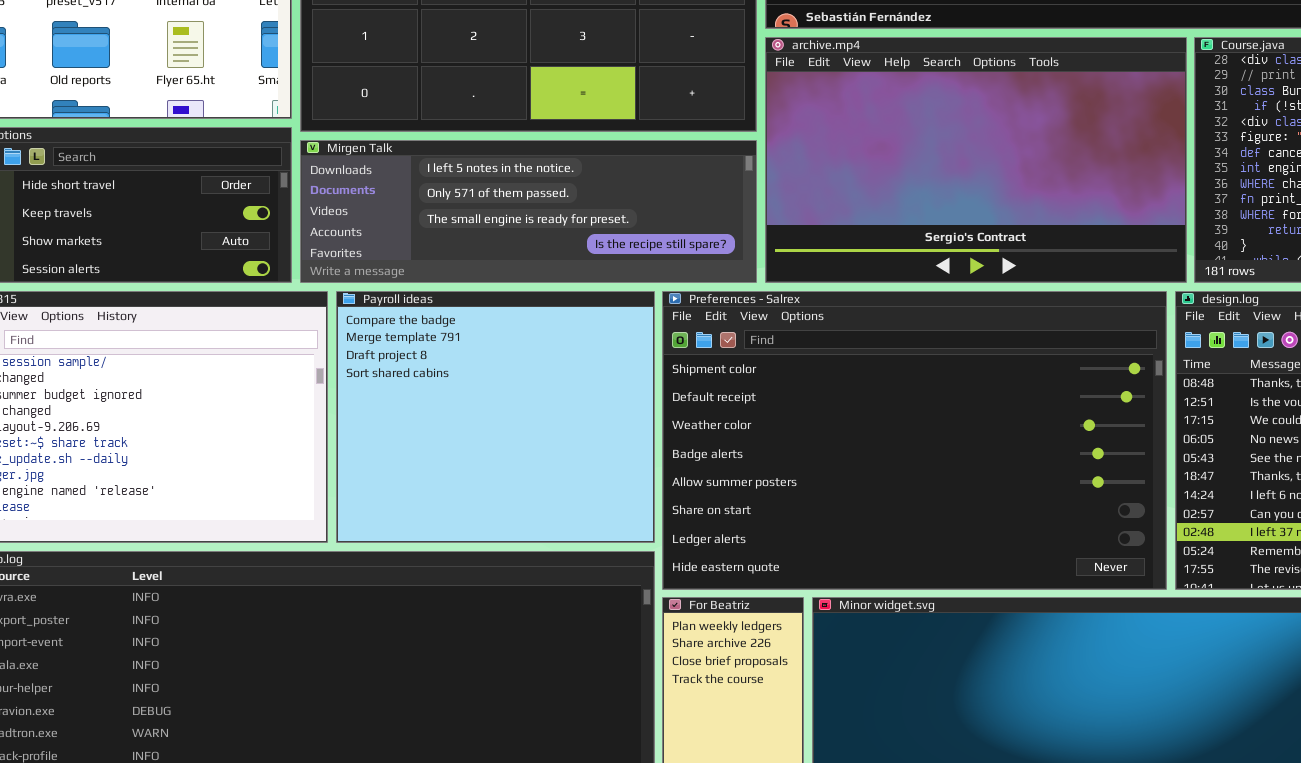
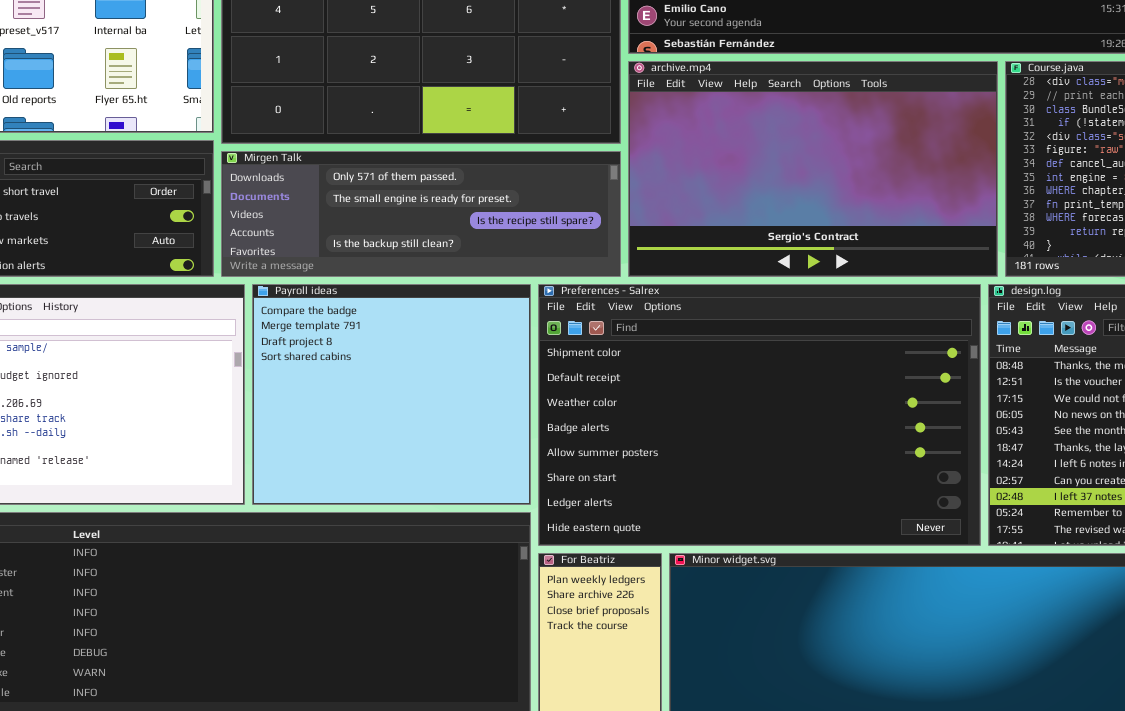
Mirgen Talk: [300,140,757,283] -> [221,151,621,277], scrolled down 1 row

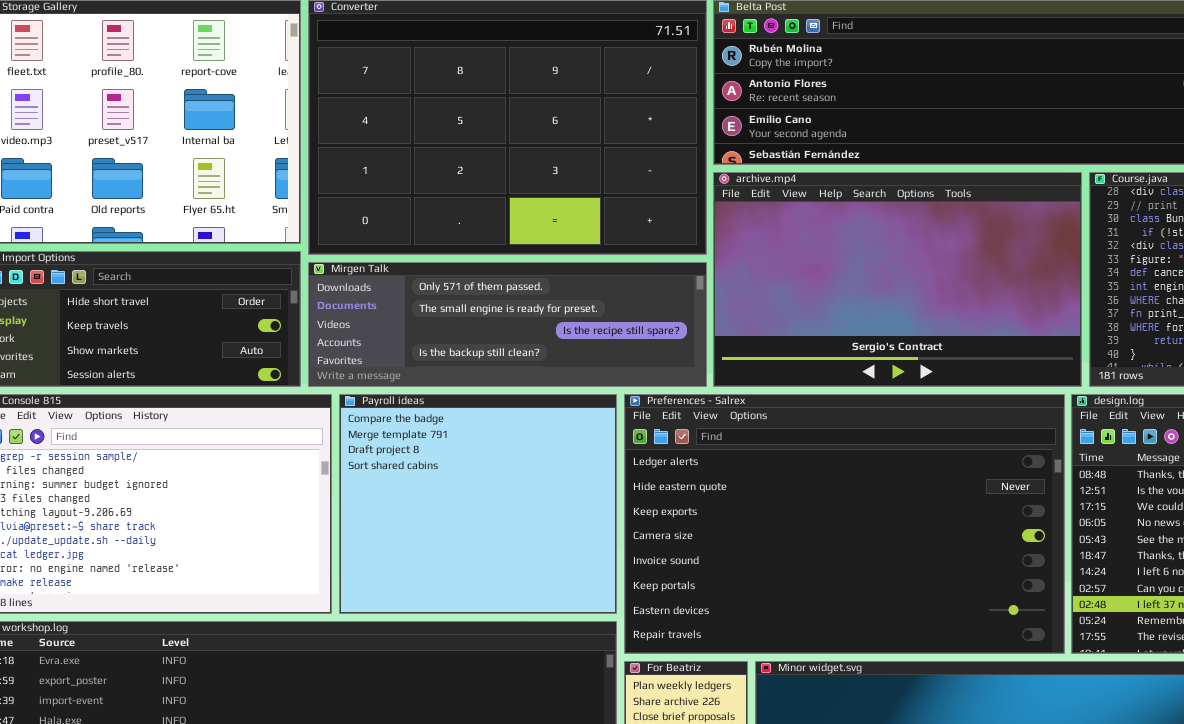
Preferences - Salrex: [538,284,981,546] -> [624,394,1065,654], scrolled down 6 rows

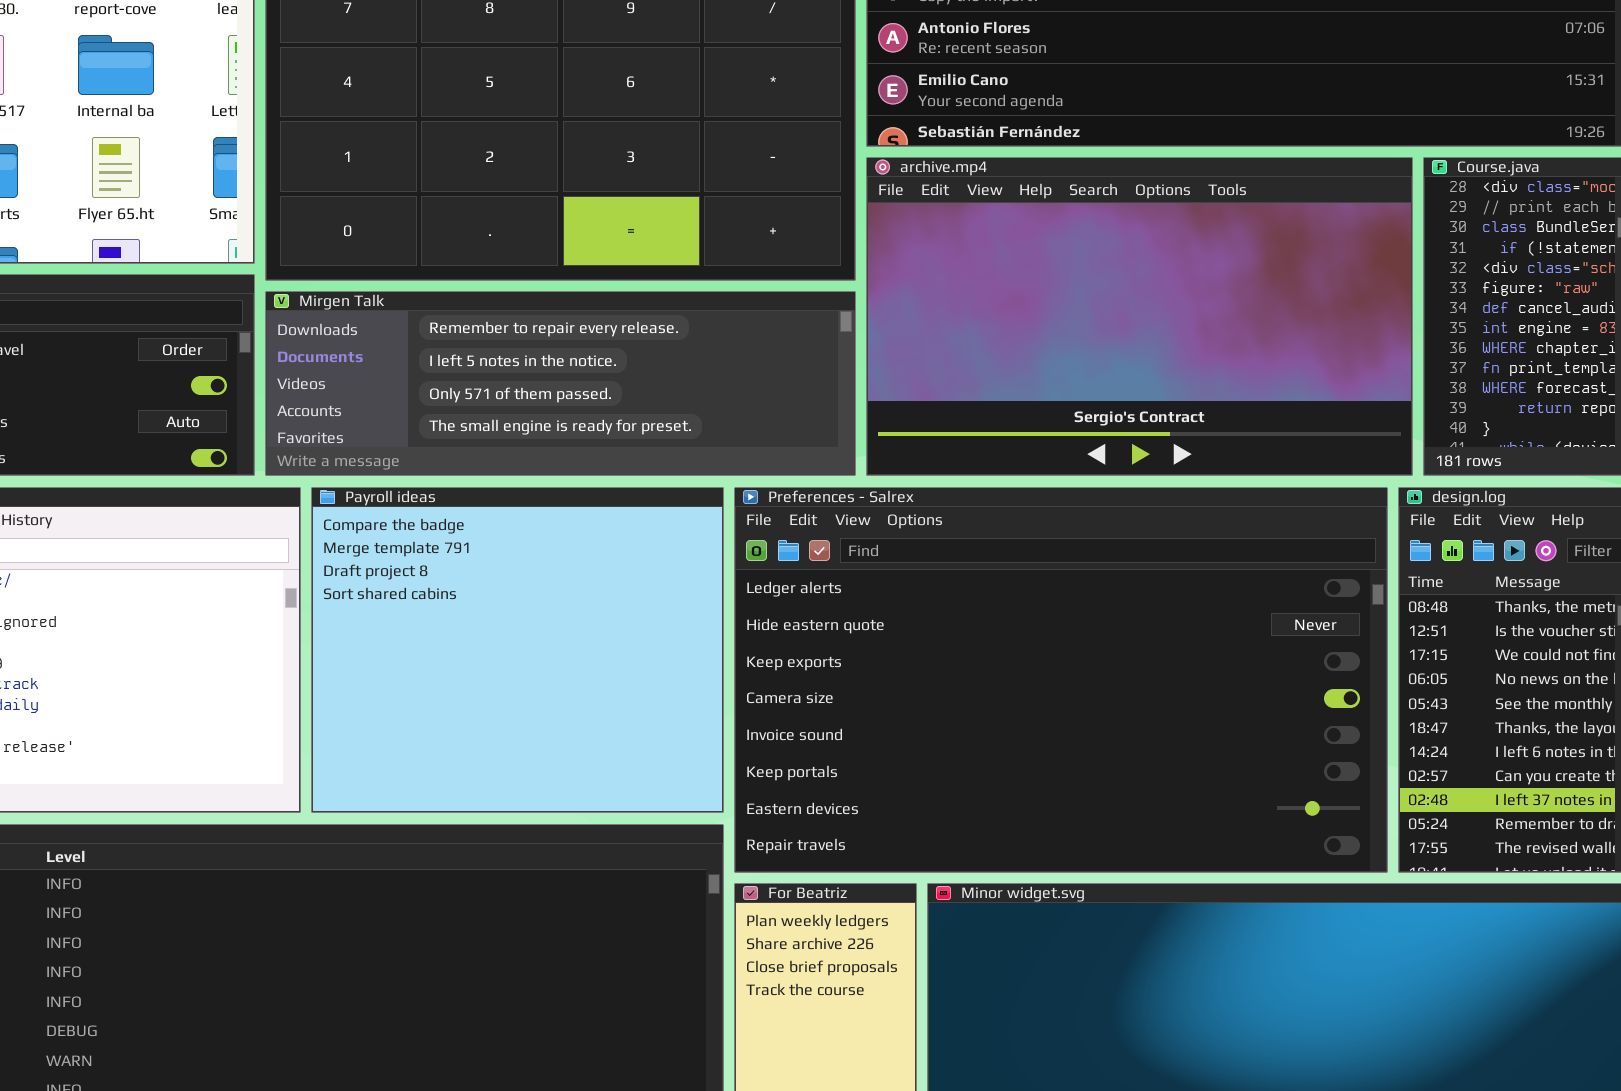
Mirgen Talk: [308,262,707,387] -> [265,291,856,476], scrolled up 2 rows

